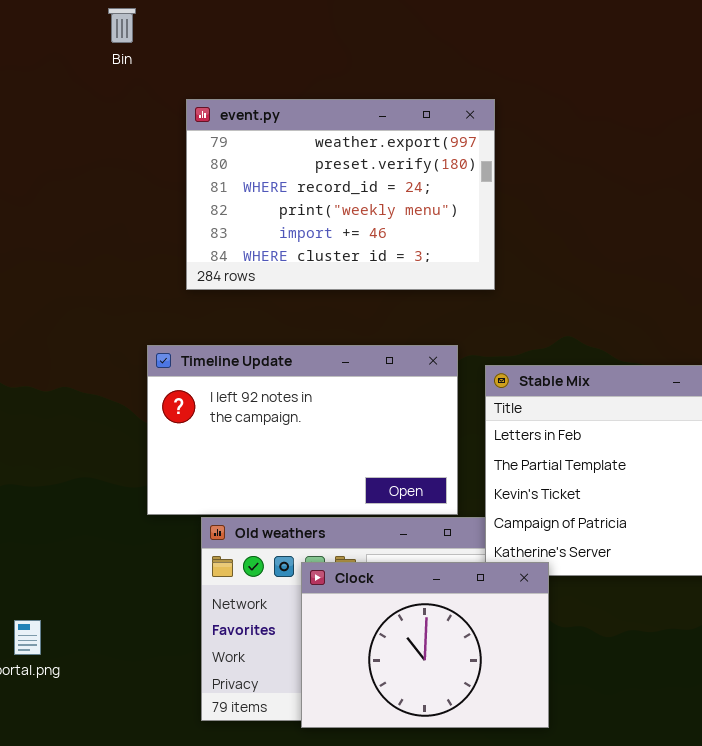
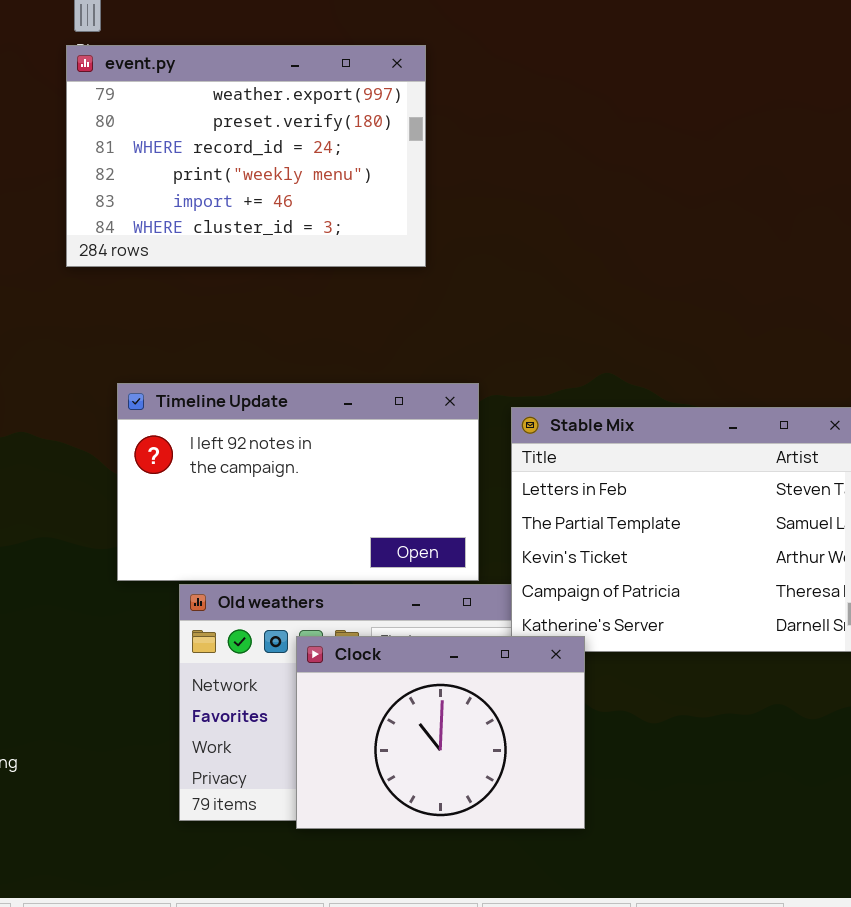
event.py: [186,99,495,290] -> [66,45,426,267], moved

